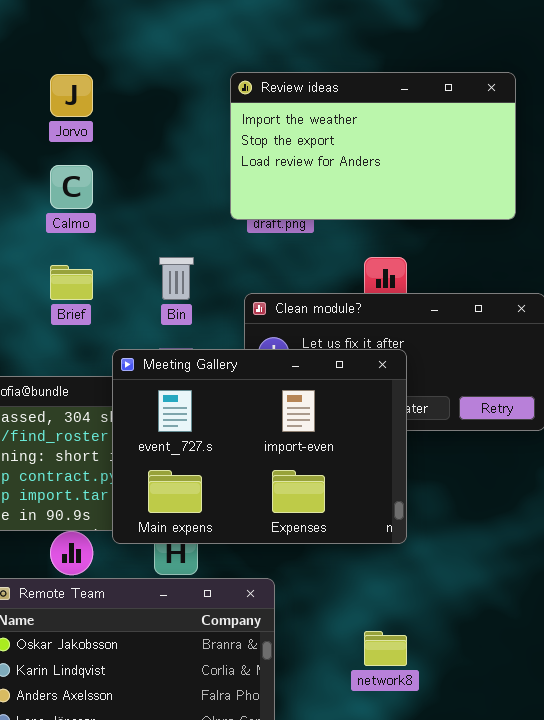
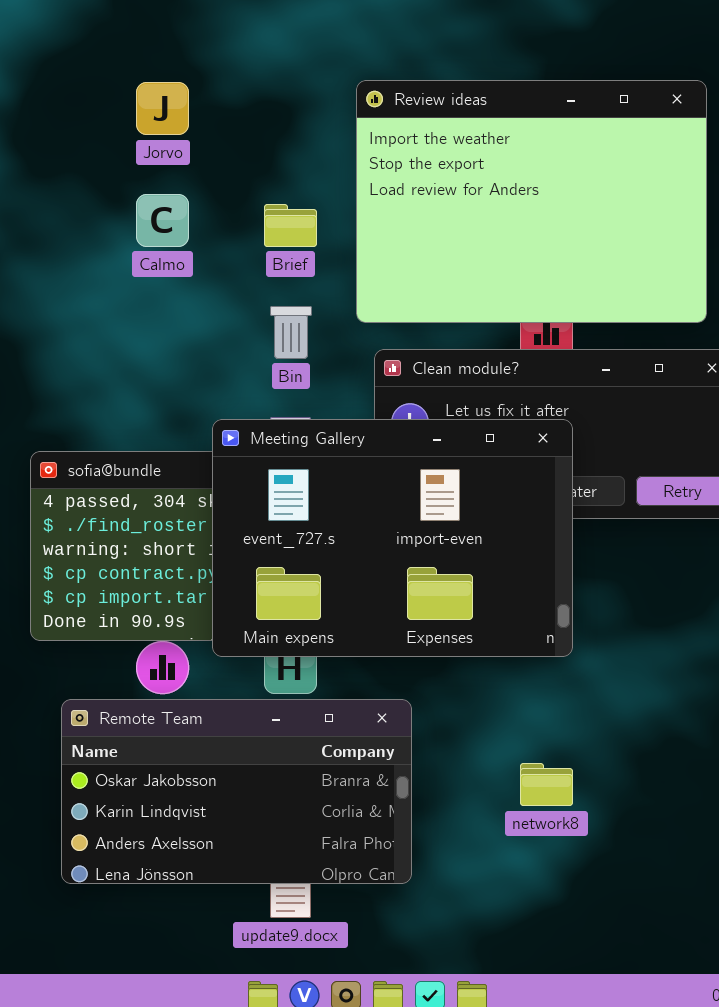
Review ideas: [230,72,516,220] -> [356,80,707,323], resized
Brief: [50,265,93,300] -> [264,204,317,247], moved

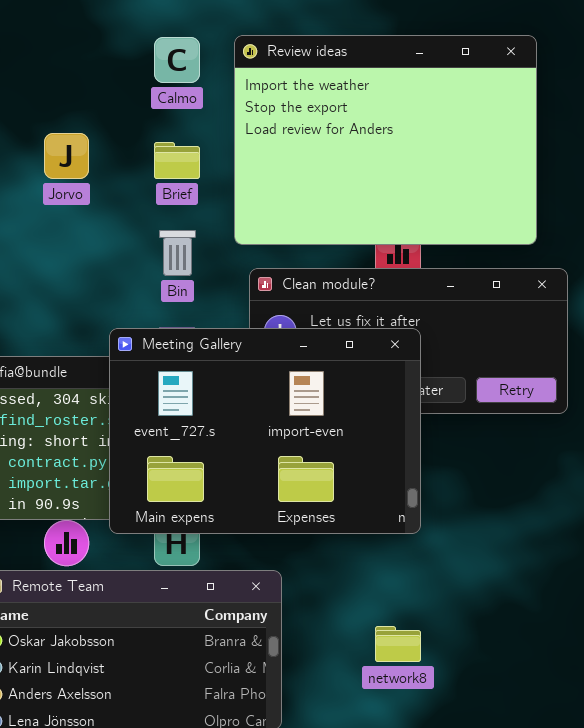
Jorvo: [136,82,189,135] -> [44,133,89,179], moved
Calmo: [136,194,189,247] -> [154,37,200,83], moved

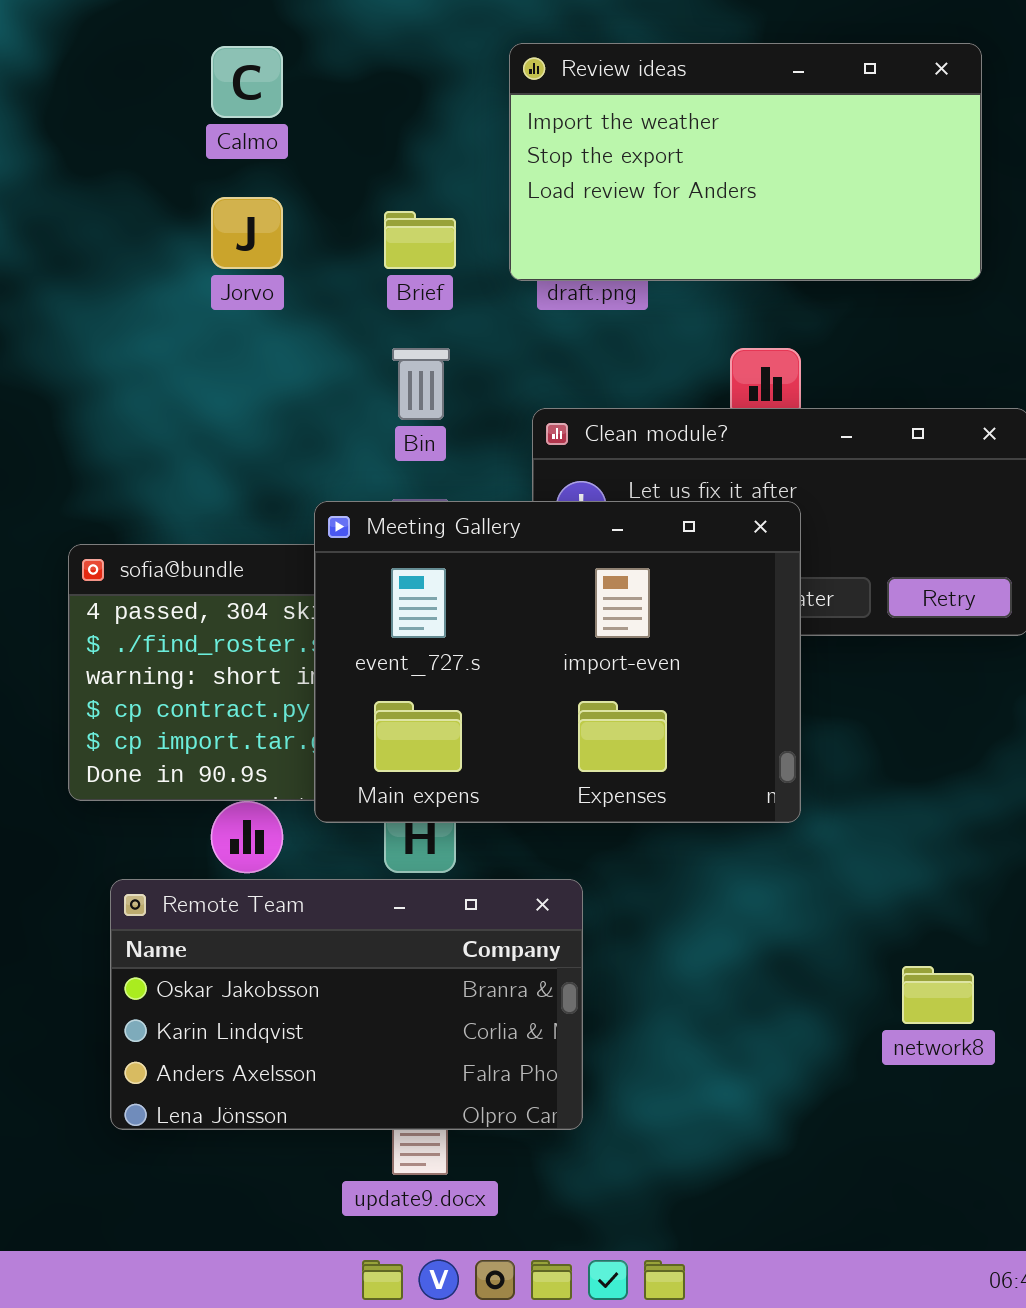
Review ideas: [234,35,537,245] -> [509,43,982,281], resized
Calmo: [154,37,200,83] -> [211,46,283,118], moved
network8: [375,626,421,662] -> [902,966,974,1024], moved

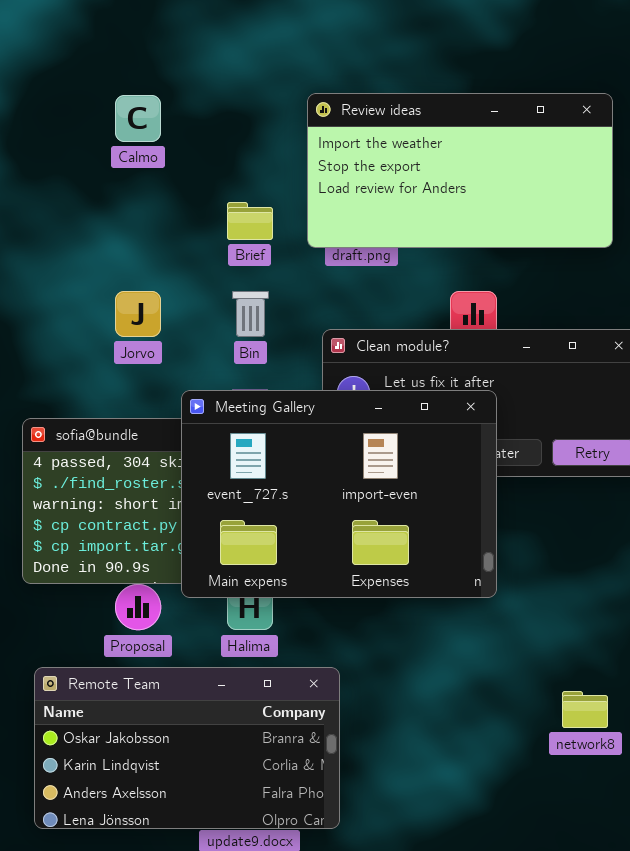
Jorvo: [211,197,283,269] -> [115,291,161,337], moved
Remote Team: [110,879,583,1130] -> [34,667,340,829], moved

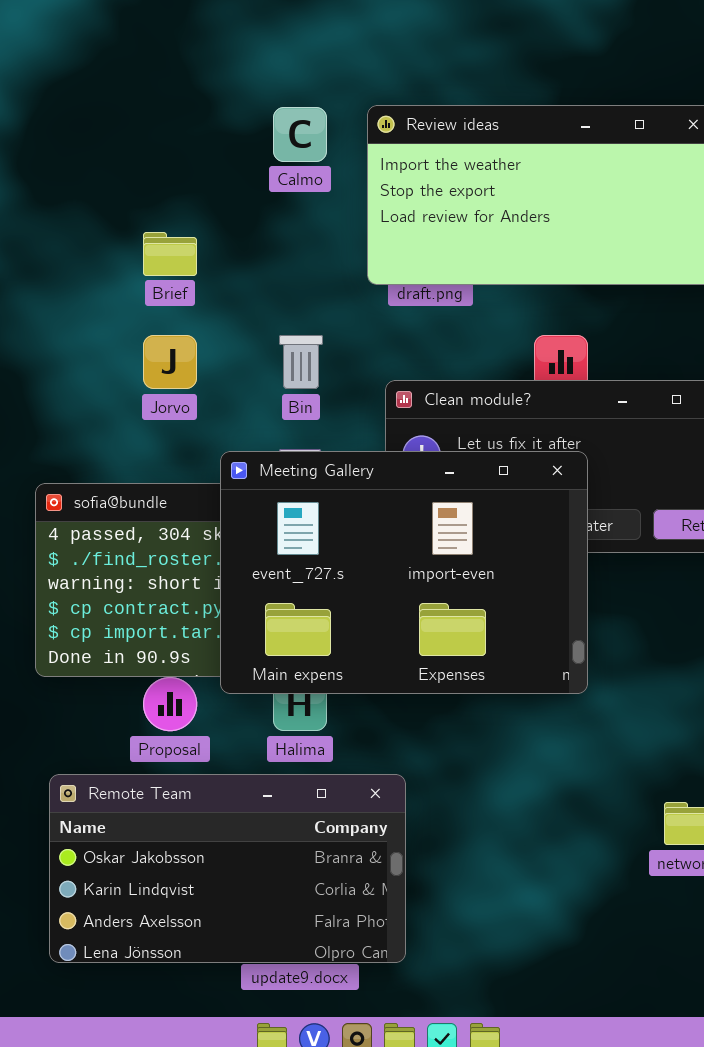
Calmo: [115,95,161,142] -> [273,107,327,162], moved
Brief: [227,202,273,240] -> [143,232,197,276], moved

